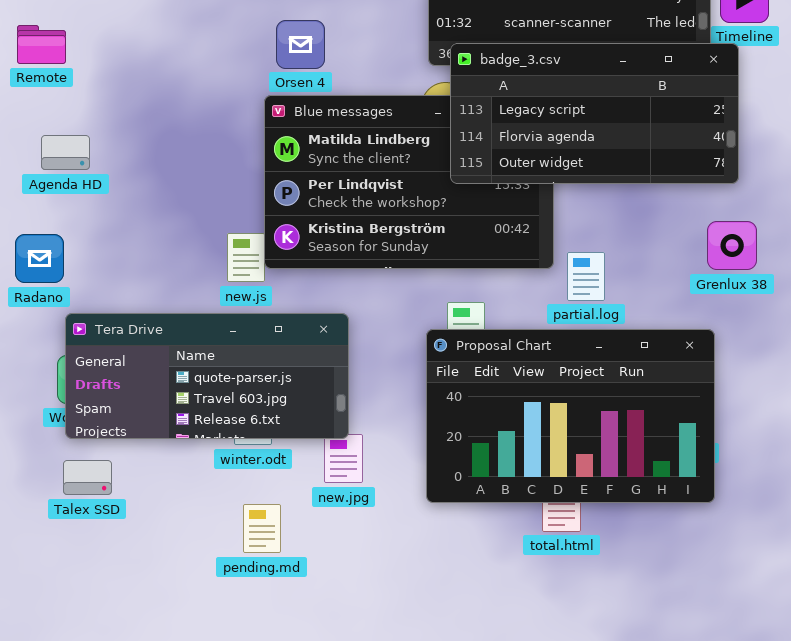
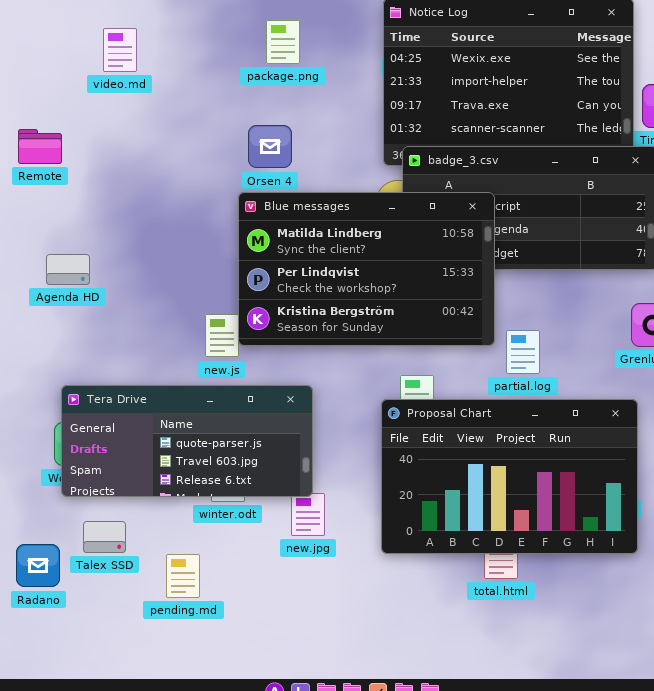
Blue messages: [264,95,554,269] -> [238,192,495,346], raised
Agenda HD: [41,135,90,170] -> [46,254,90,285], moved
Radano: [15,234,64,283] -> [16,544,60,587], moved
Talex SSD: [63,460,112,495] -> [83,521,126,553], moved
pending.md: [243,504,281,553] -> [166,554,200,598], moved

